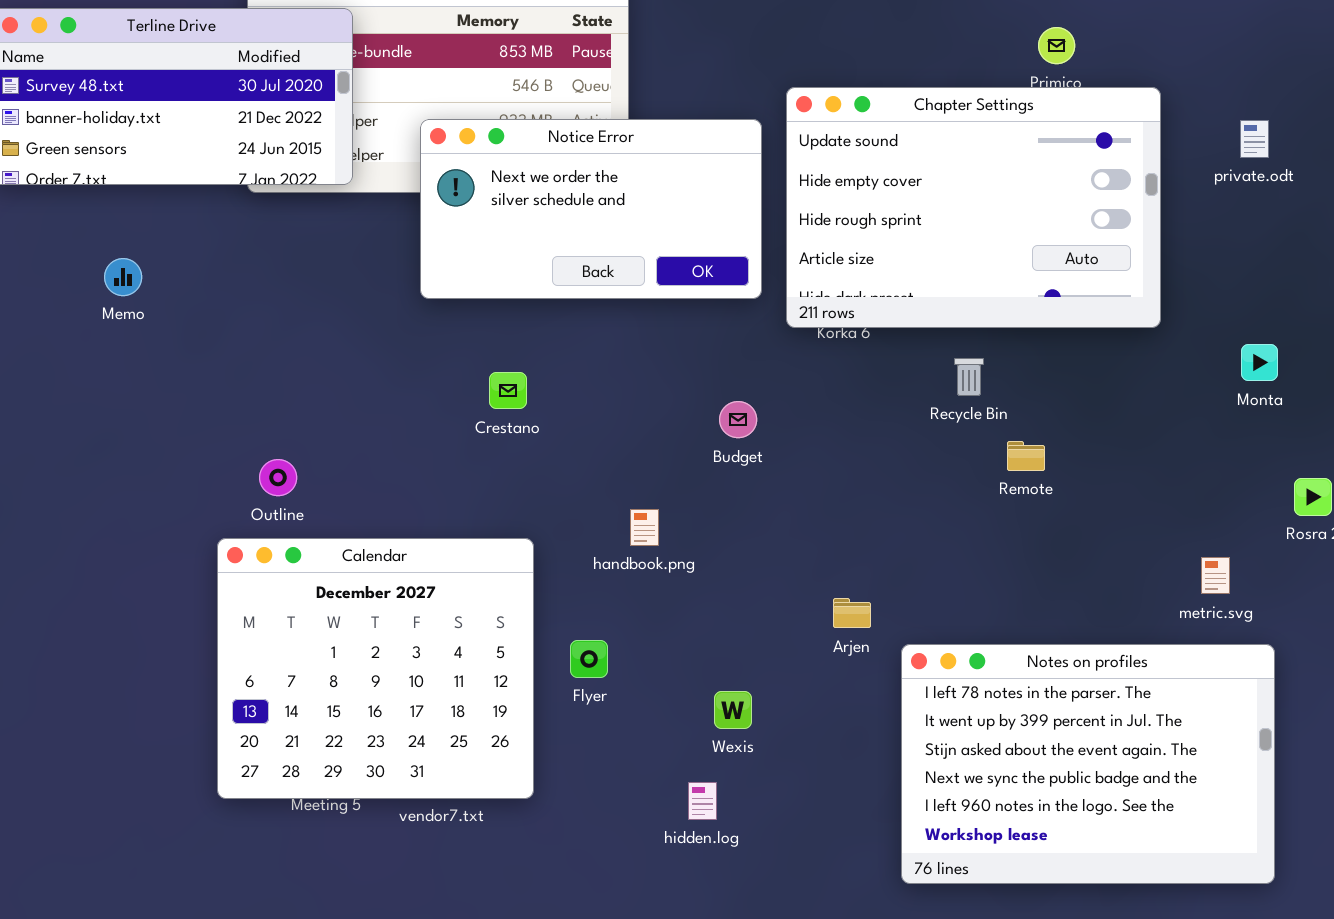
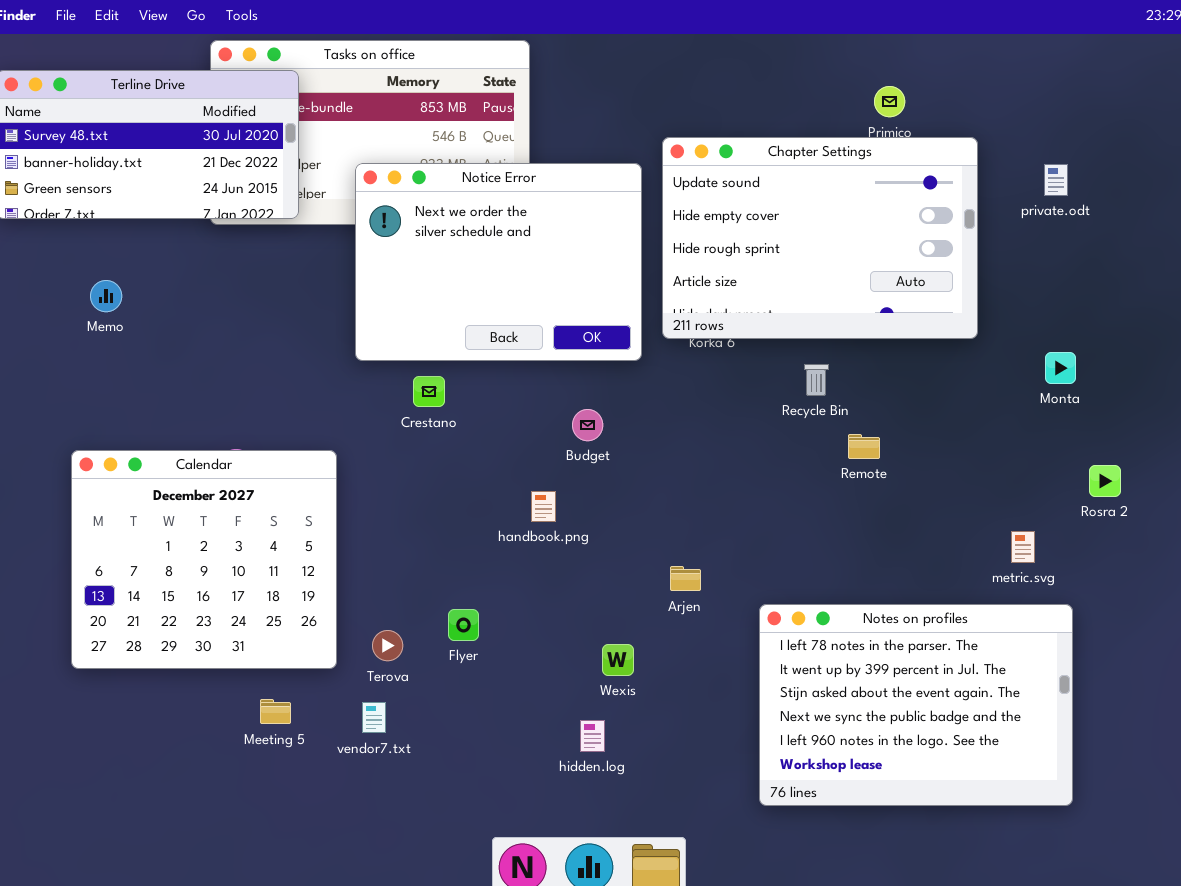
Notice Error: [420,119,762,299] -> [355,163,642,361], resized
Budget: [719,401,757,438] -> [572,409,603,441], moved
Calendar: [217,538,534,799] -> [71,450,337,669], moved
Arjen: [833,598,871,628] -> [670,566,701,591], moved
Flyer: [570,640,608,678] -> [448,609,479,641], moved

